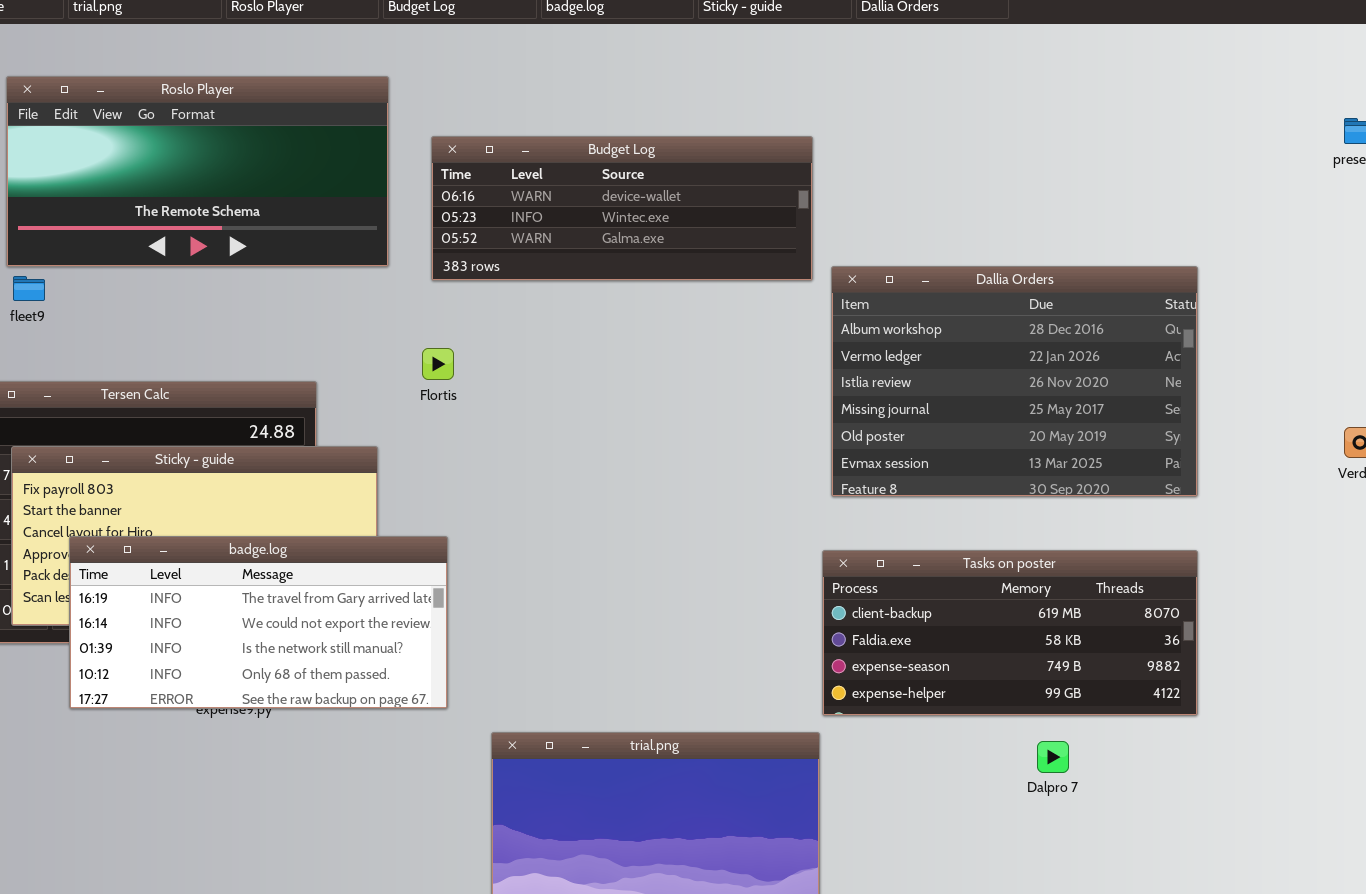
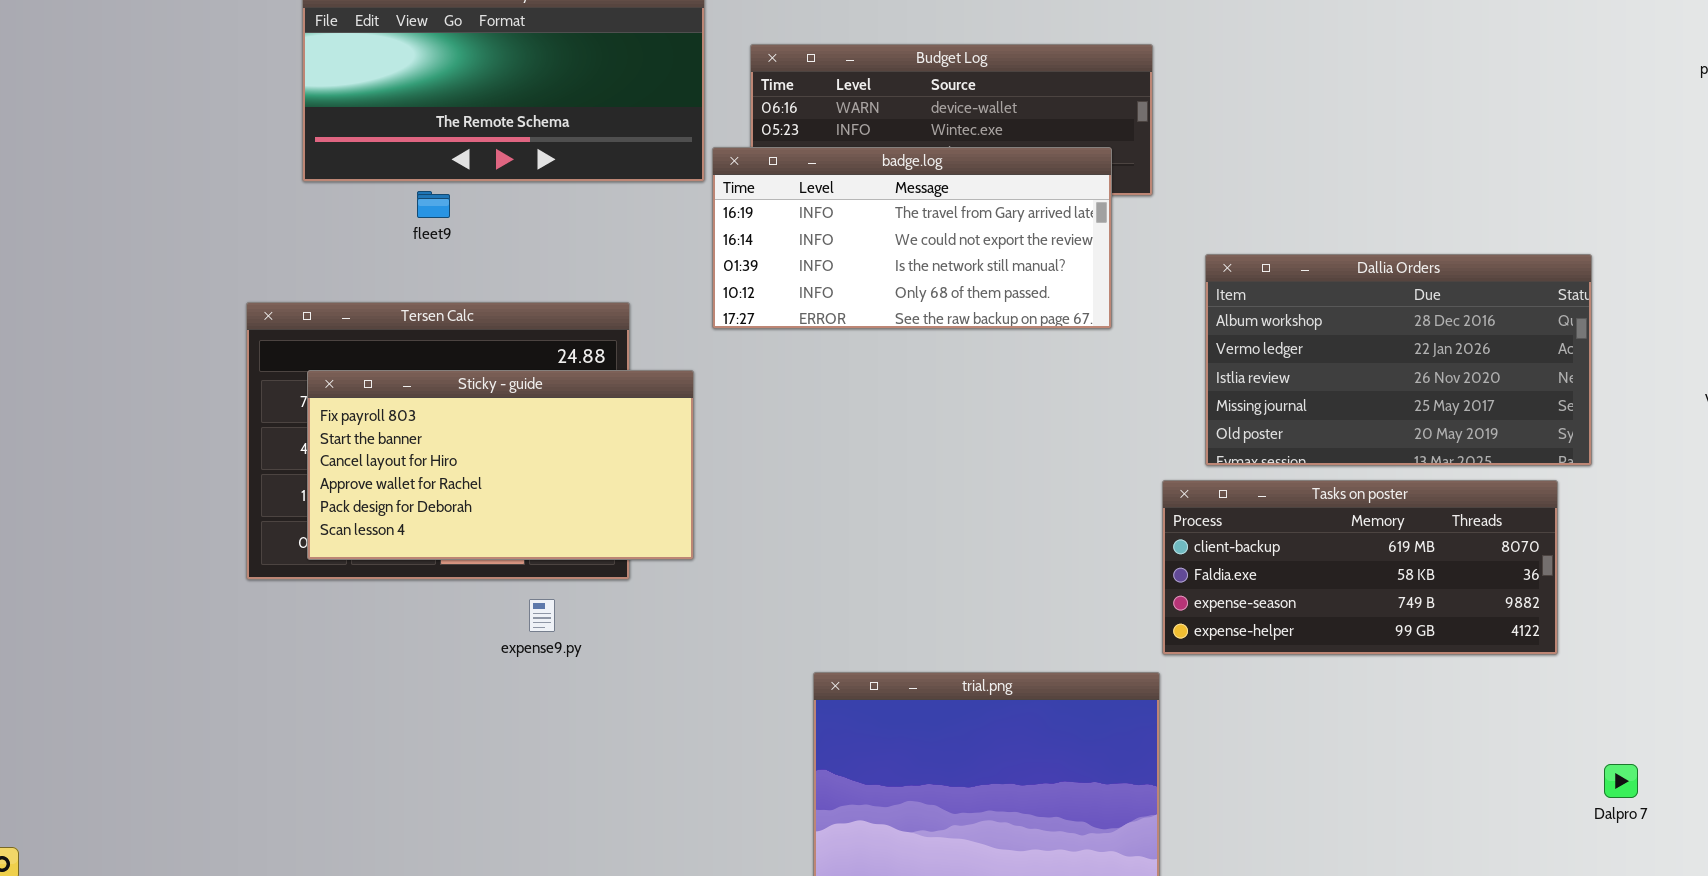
Dallia Orders: [831,266,1198,497] -> [1205,254,1592,466], moved, resized
fleet9: [13,276,45,301] -> [417,191,450,218], moved
badge.log: [69,536,448,709] -> [712,147,1112,329], moved
Dalpro 7: [1037,741,1069,773] -> [1604,764,1638,798], moved

